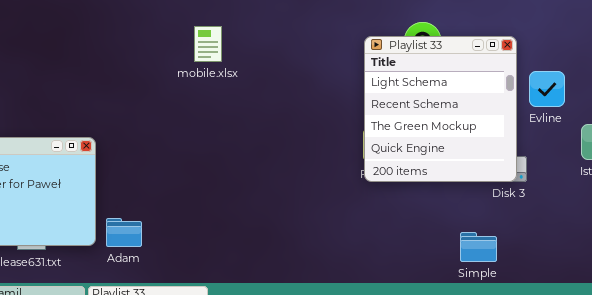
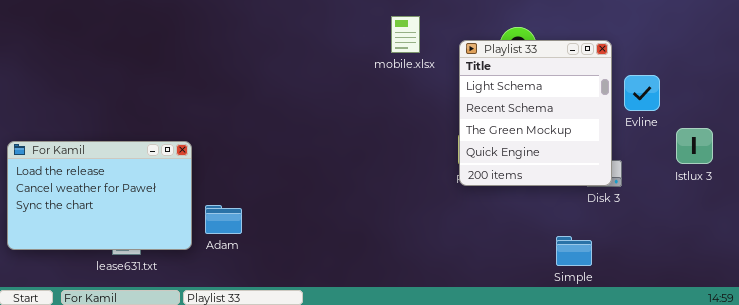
mobile.xlsx: [194,26,222,62] -> [391,16,420,53], moved
Adam: [106,218,142,247] -> [205,205,242,234], moved

